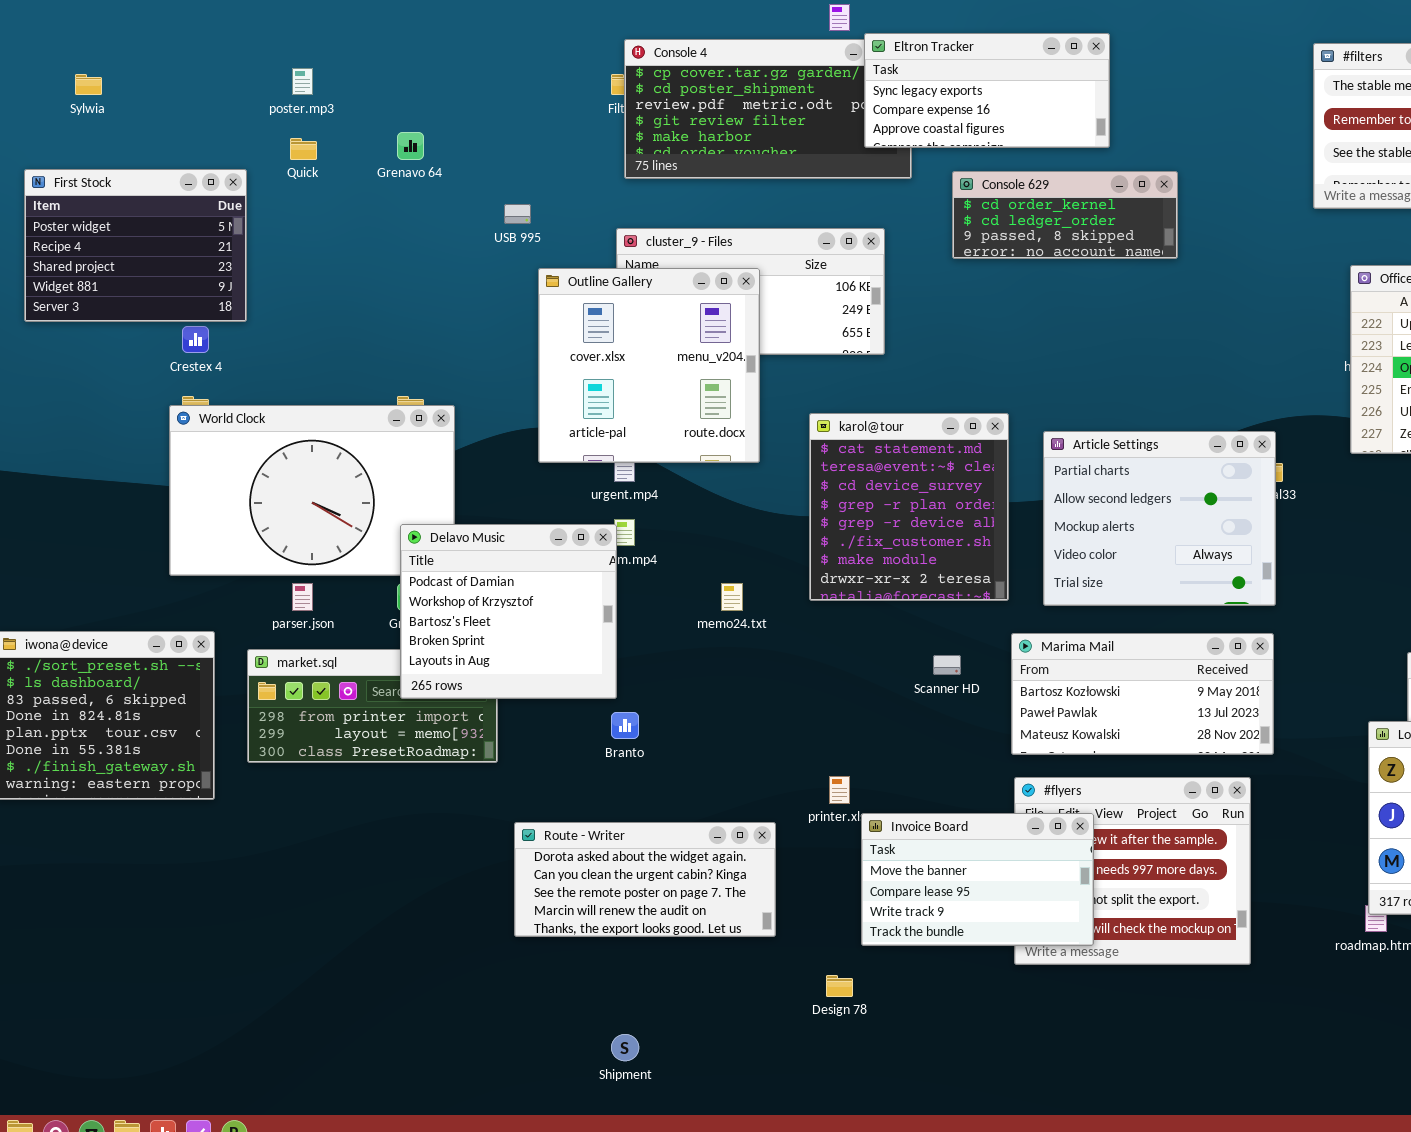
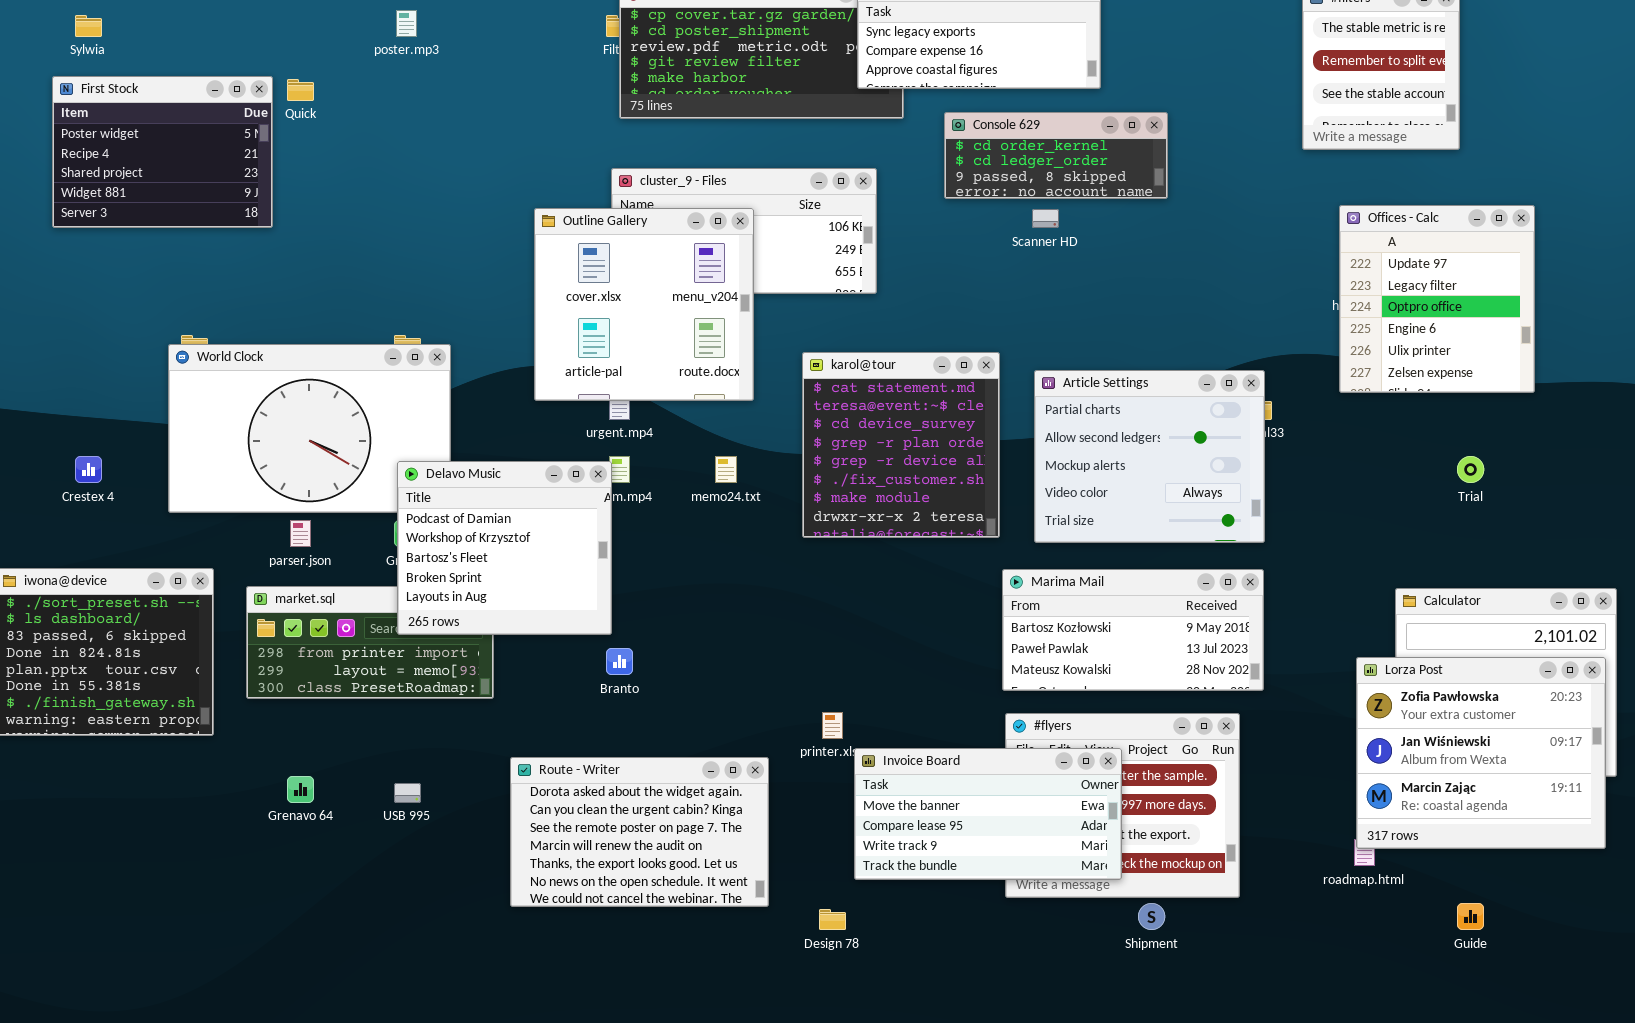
poster.mp3: [292,68,313,95] -> [396,10,417,37], moved
Grenavo 64: [397,132,424,160] -> [287,776,314,803], moved
First Stock: [24,169,247,322] -> [52,76,273,228], moved
USB 995: [504,204,531,224] -> [394,783,421,803], moved
Crestex 4: [182,326,209,353] -> [75,456,102,483], moved
memo24.txt: [721,583,743,611] -> [715,456,737,483], moved
Scanner HD: [933,655,961,675] -> [1032,209,1059,228], moved
Invoice Board: [861,813,1094,946] -> [854,748,1122,880], resized
Route - Writer: [514,822,776,937] -> [510,757,769,907], resized
Shipment: [611,1034,639,1061] -> [1138,903,1165,930], moved

